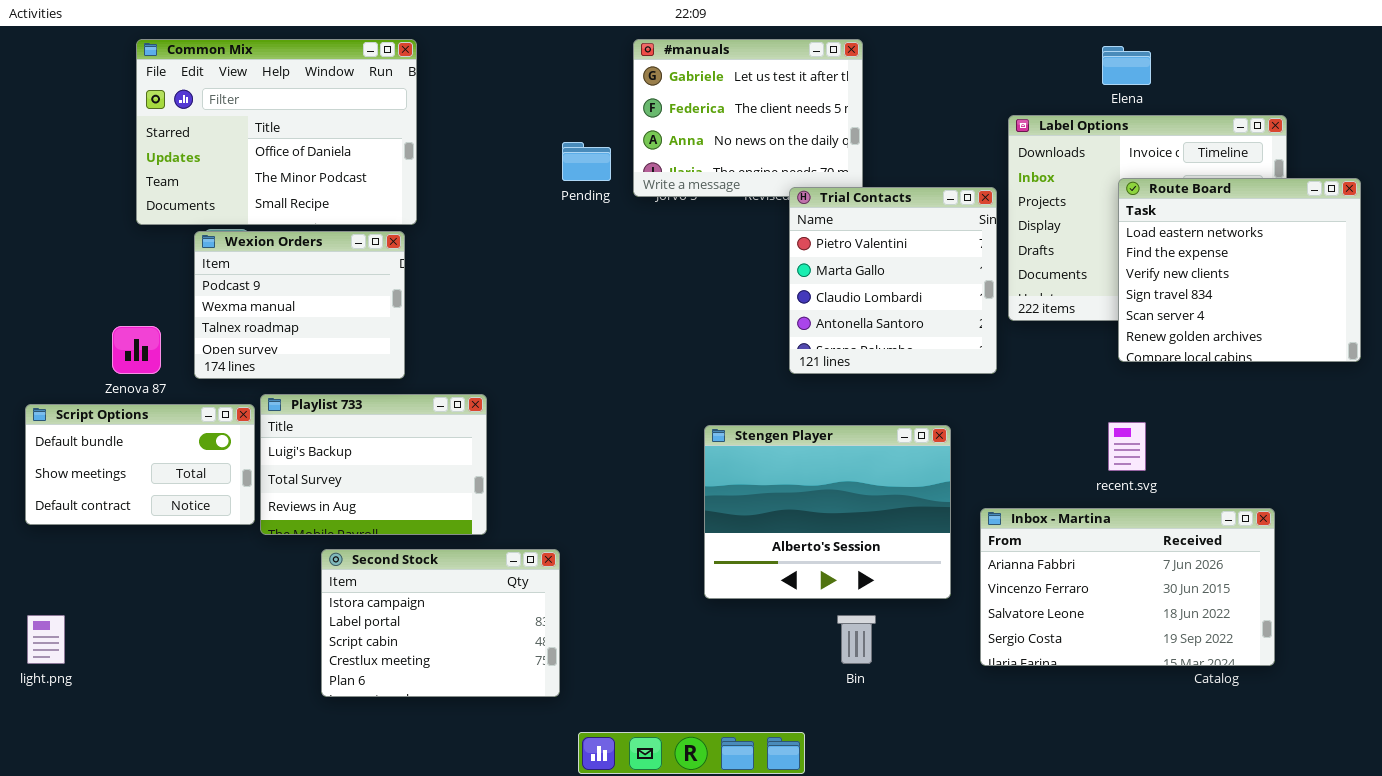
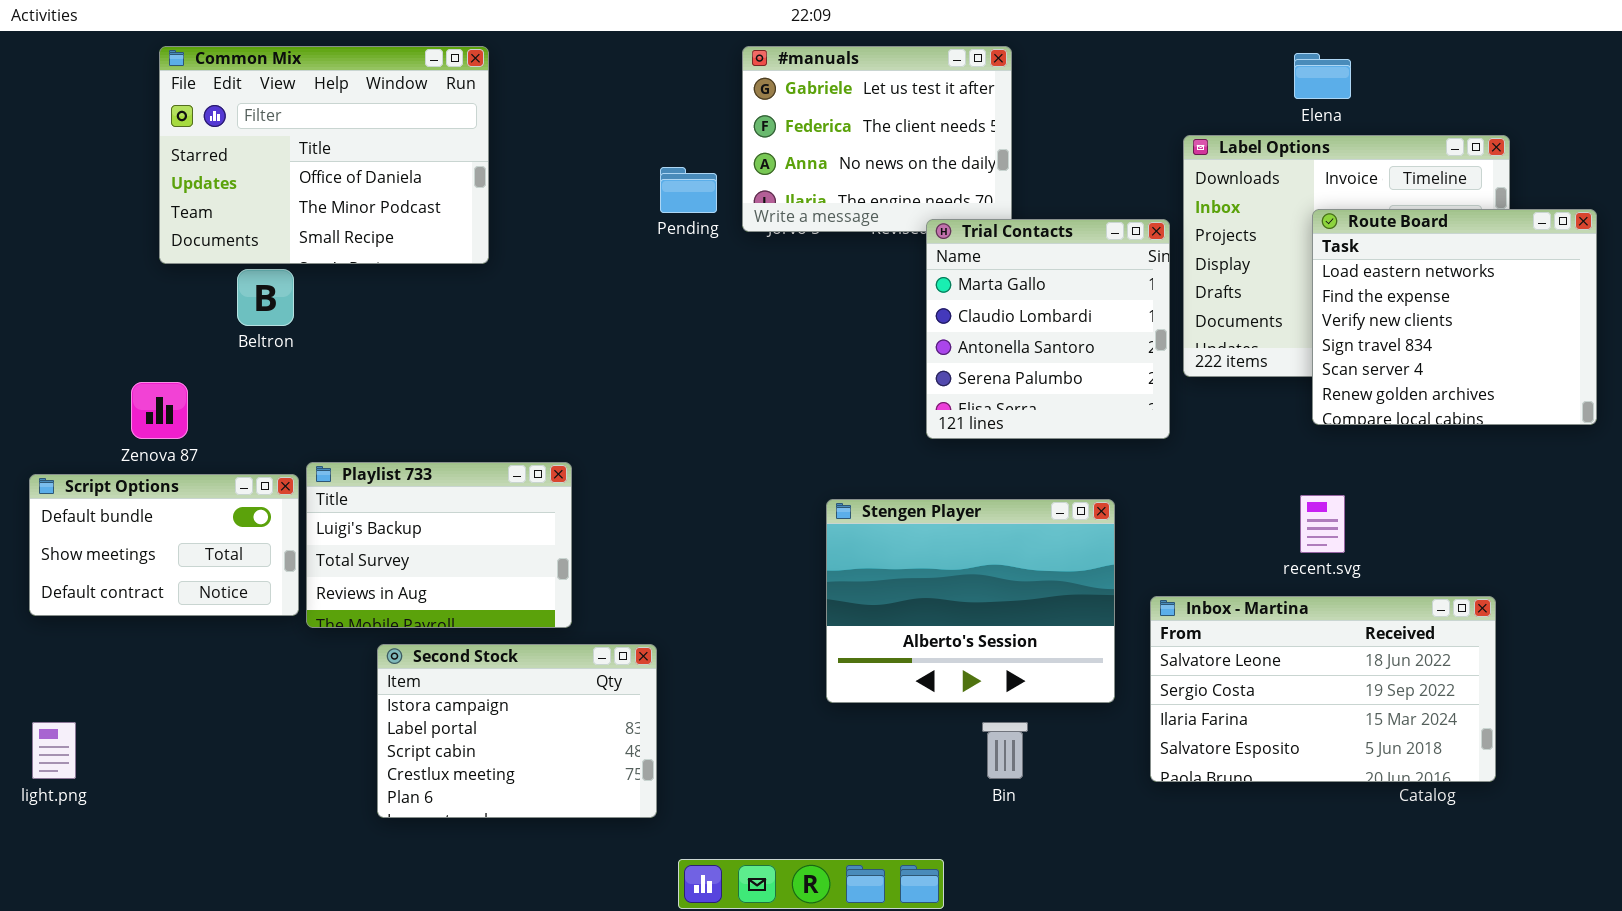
Trial Contacts: [789,187,997,374] -> [926,219,1170,439], scrolled down 1 row
Wexion Orders: [194,231,405,379] -> none, closed
Inbox - Martina: [980,508,1275,666] -> [1150,596,1496,782], scrolled down 2 rows

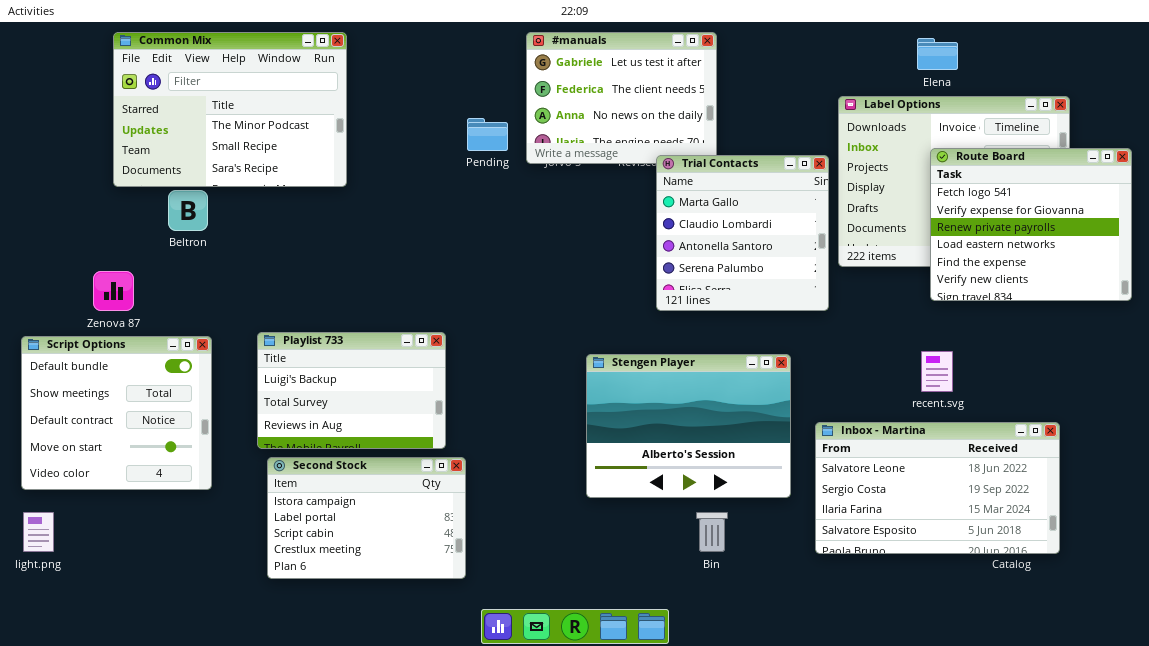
Common Mix: [159,46,489,264] -> [113,32,347,187], scrolled down 1 row
Route Board: [1312,209,1597,425] -> [930,148,1132,301], scrolled up 3 rows
Playlist 733: [306,462,572,628] -> [257,332,446,449], moved
Script Options: [29,474,299,616] -> [21,336,212,490], resized

